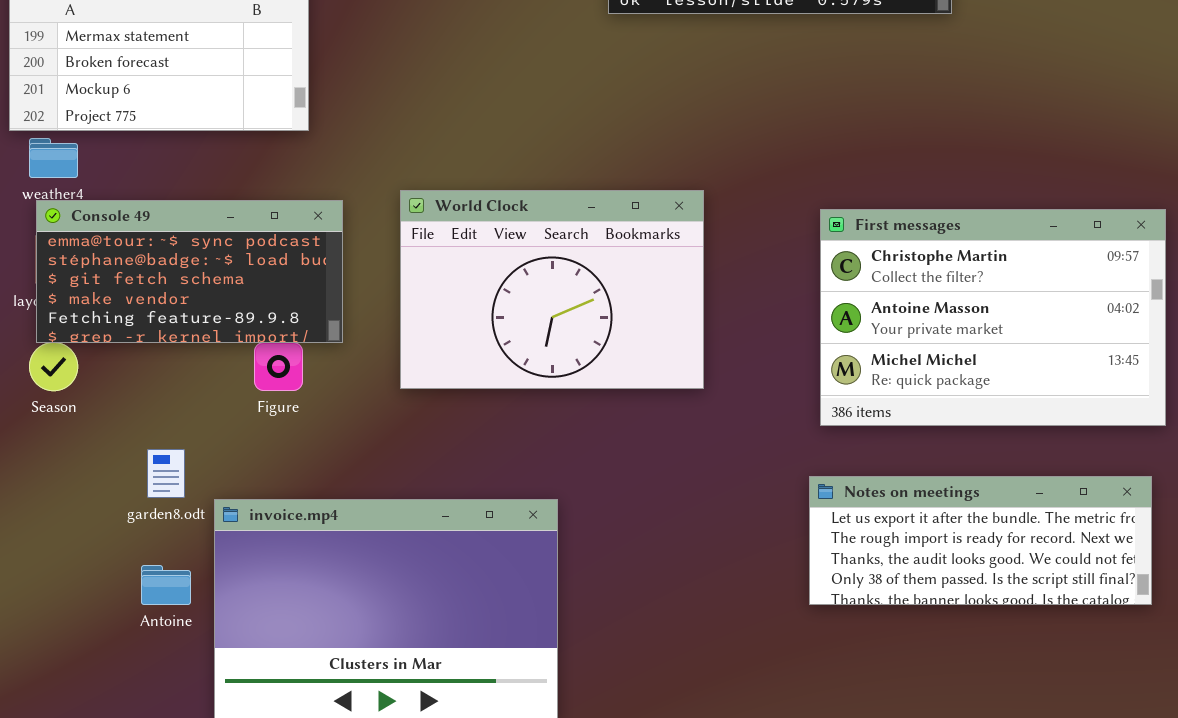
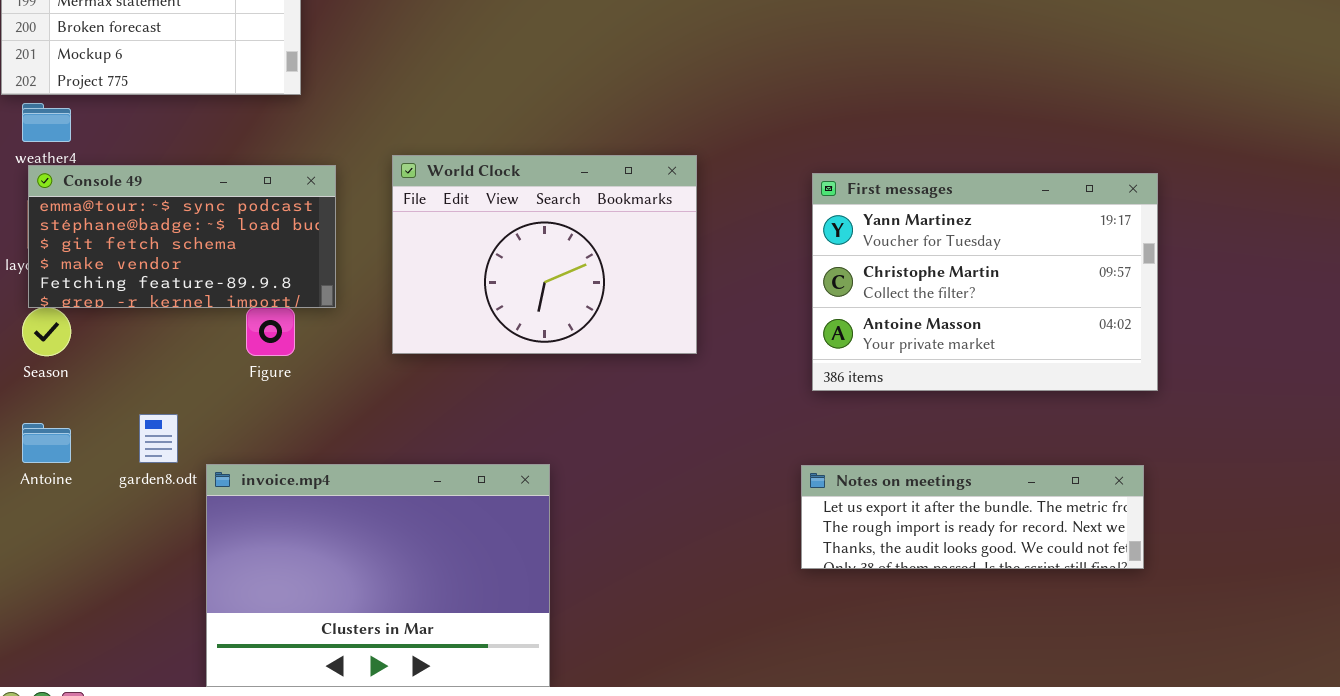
First messages: [820,209,1166,426] -> [812,173,1158,391], scrolled up 1 row
Notes on meetings: [809,476,1152,605] -> [801,465,1144,569], resized
Antoine: [141,565,191,605] -> [22,423,71,463], moved

